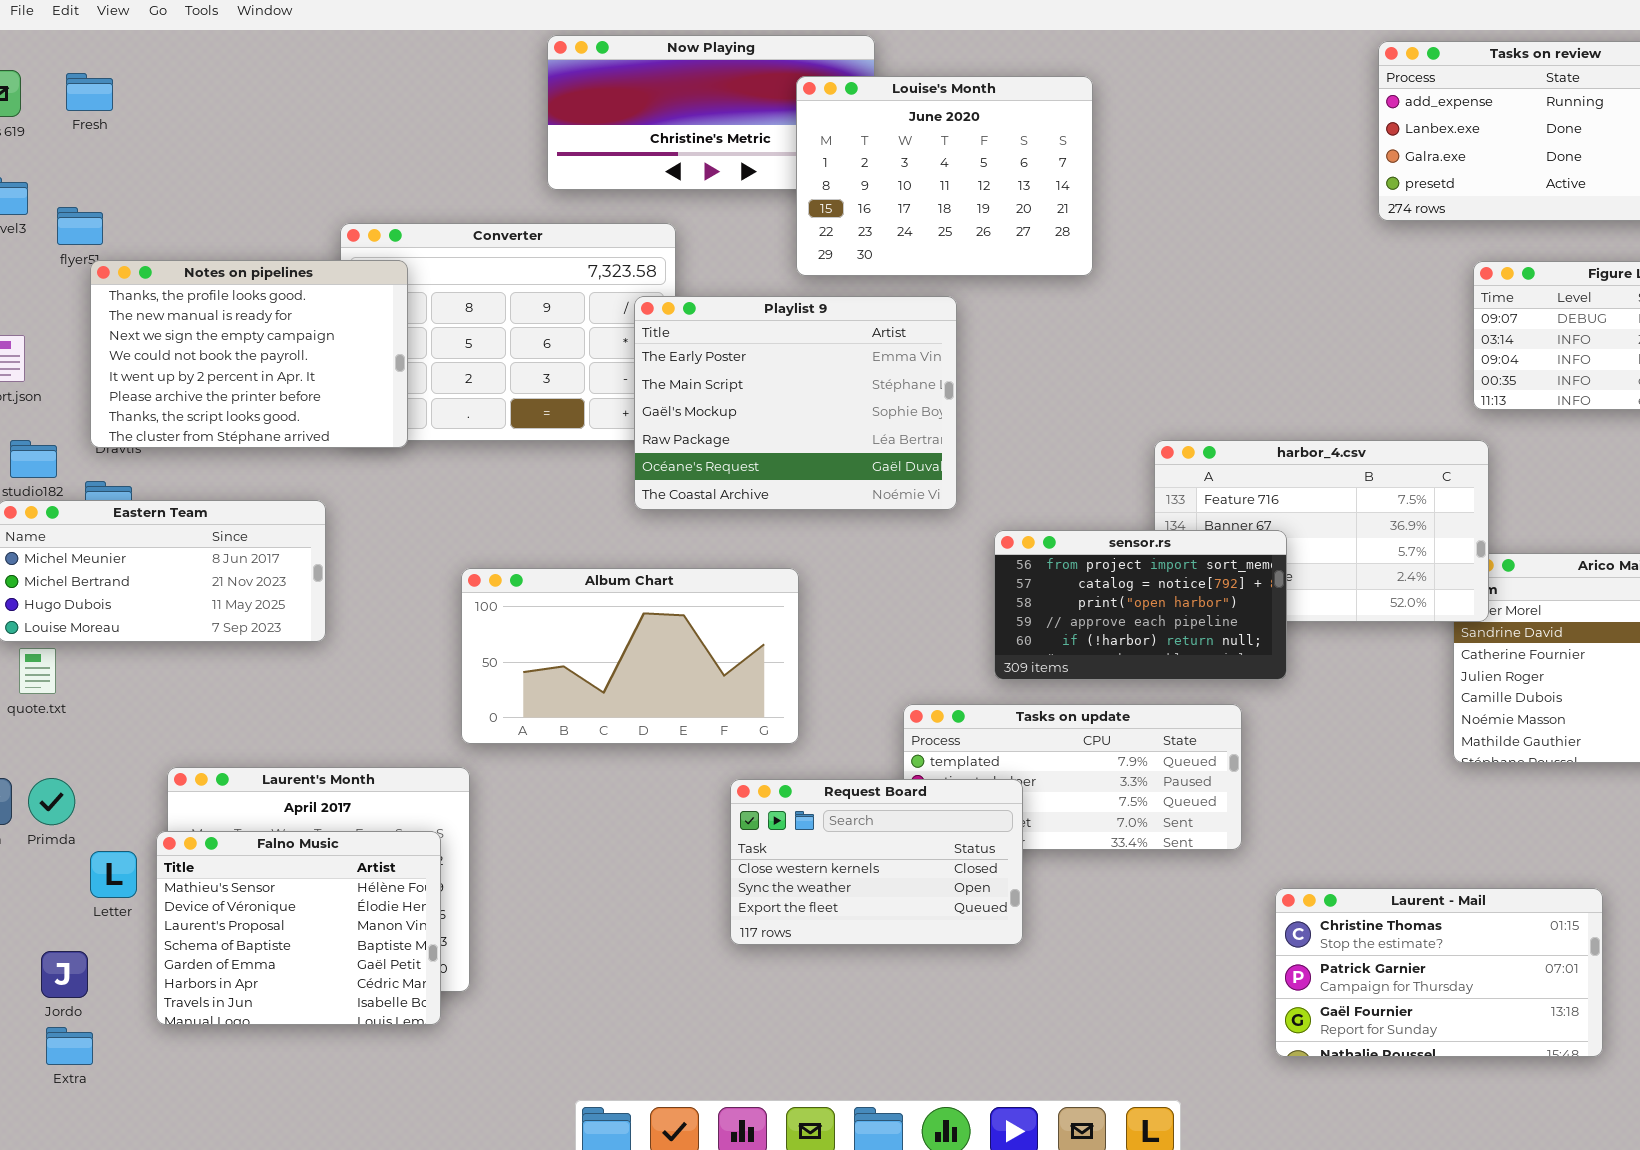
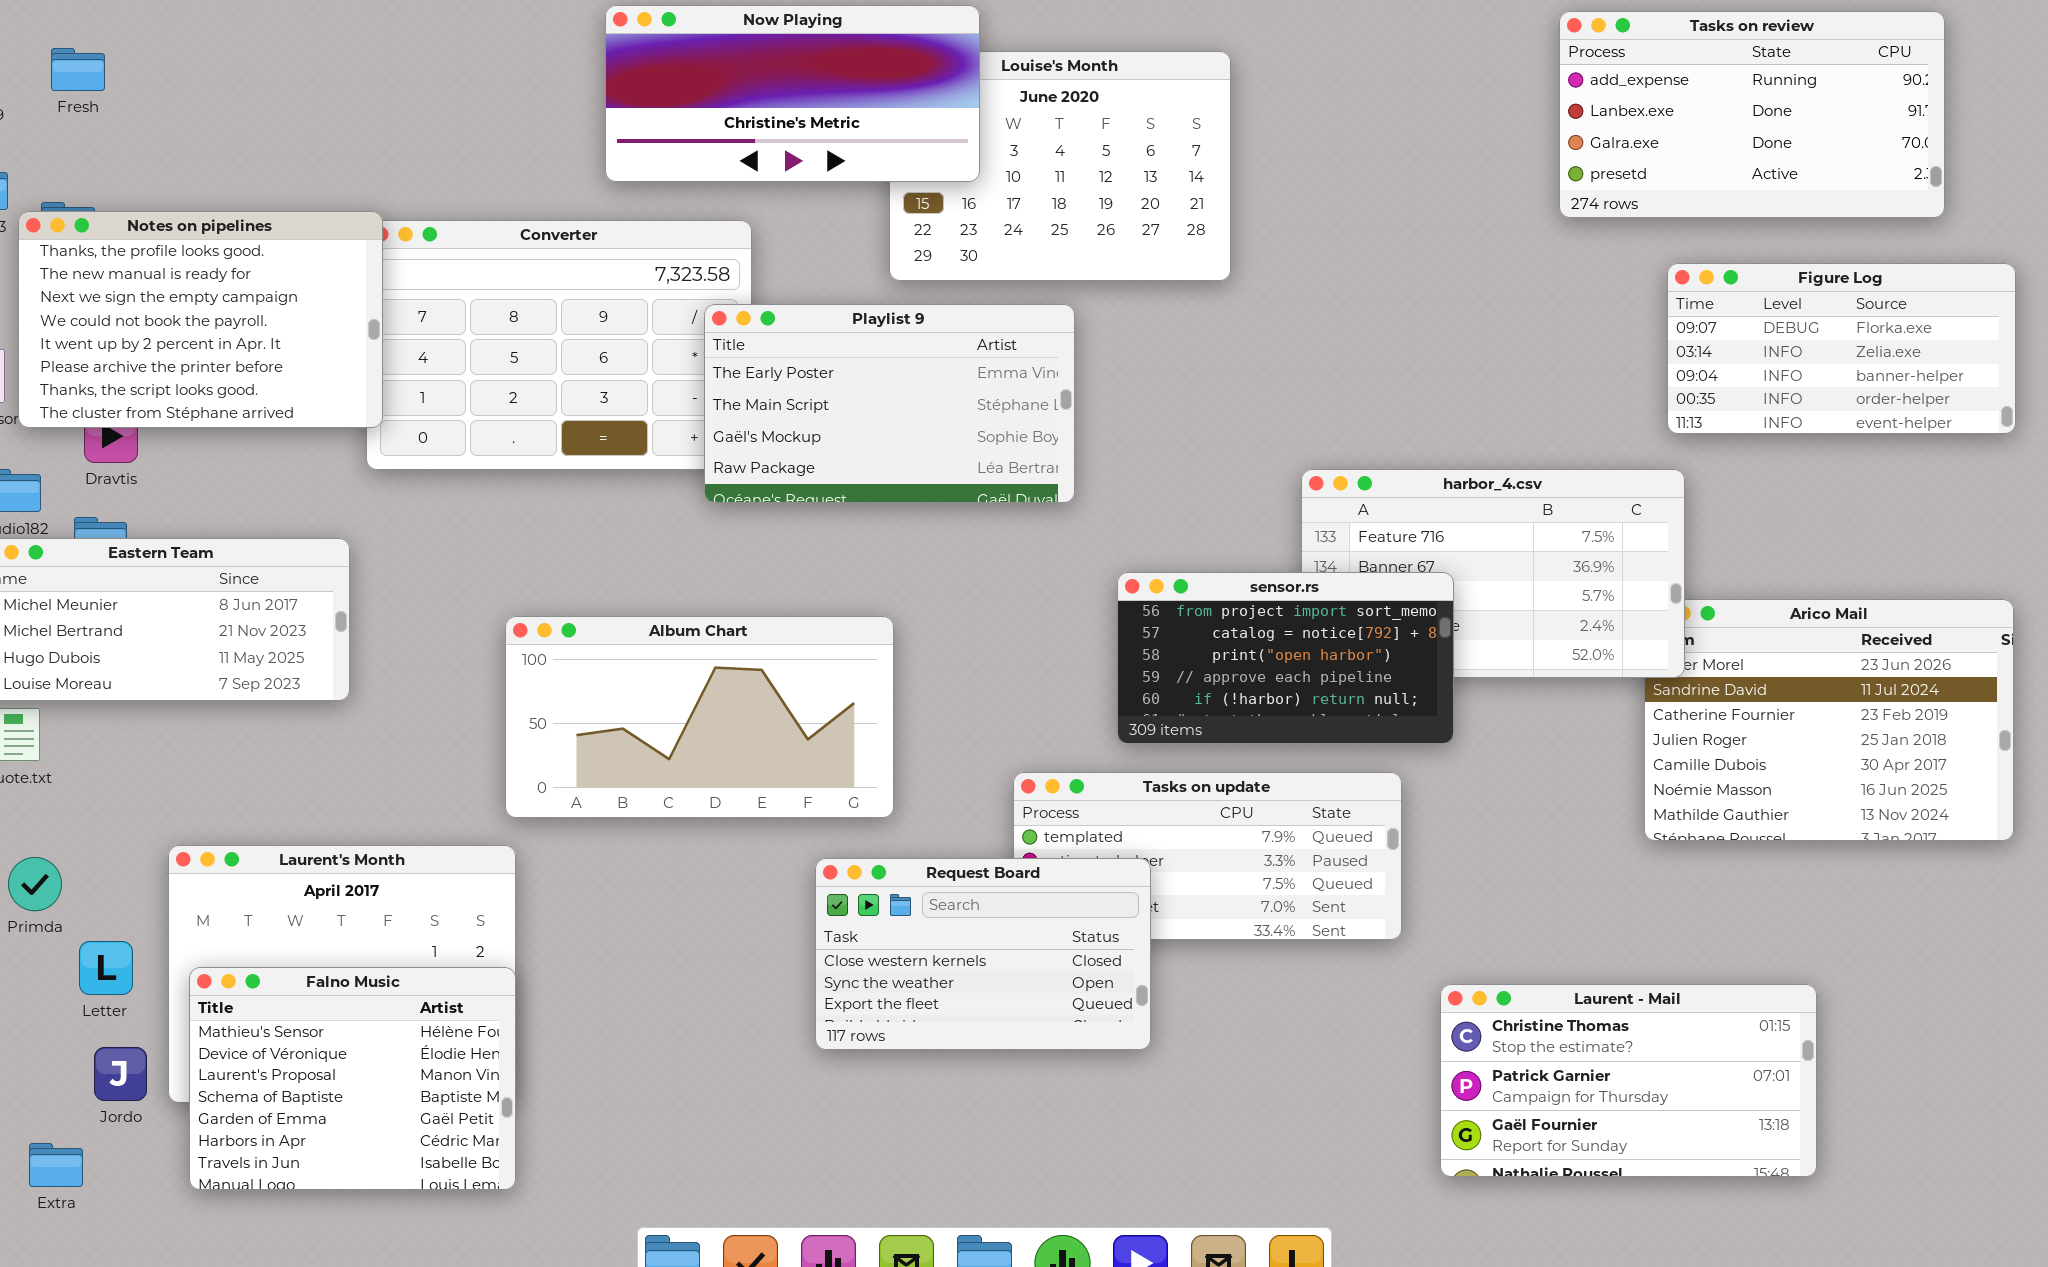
Now Playing: [547,35,875,190] -> [605,5,980,182], raised
Notes on pipelines: [90,260,408,448] -> [18,211,383,428], moved
Playlist 9: [634,296,957,510] -> [704,304,1075,503], resized
Falno Music: [156,831,441,1025] -> [189,967,516,1190], moved
Jordo: [41,951,88,998] -> [94,1047,147,1101], moved

